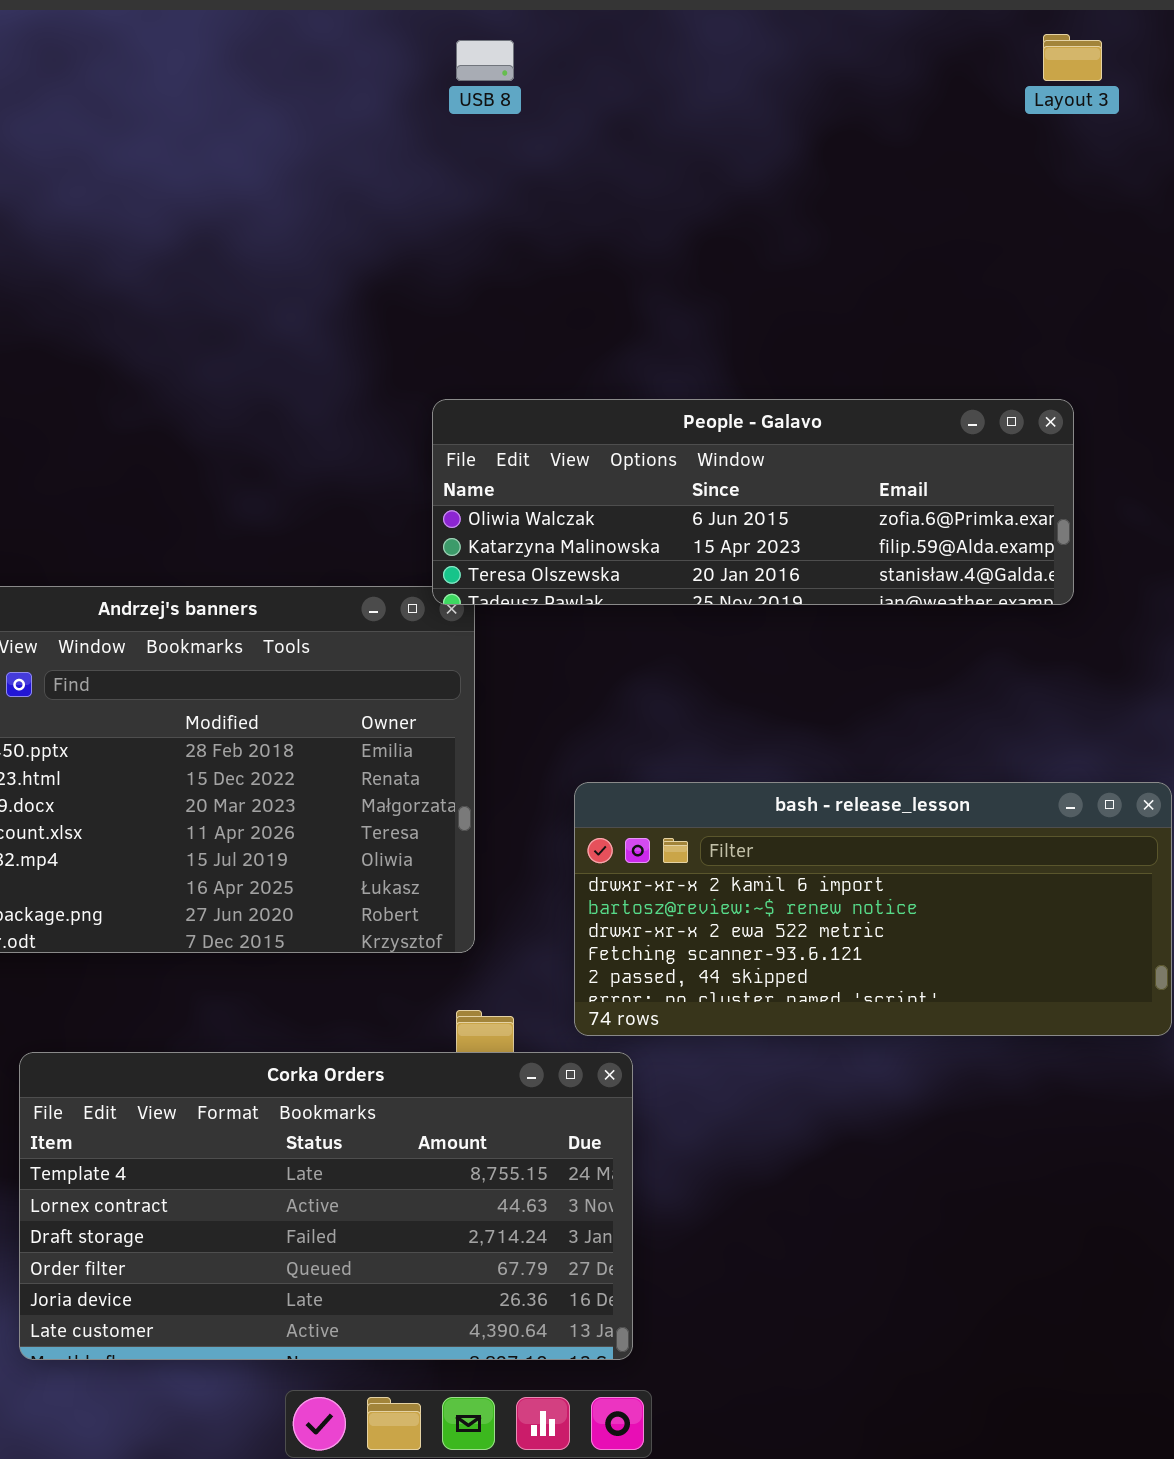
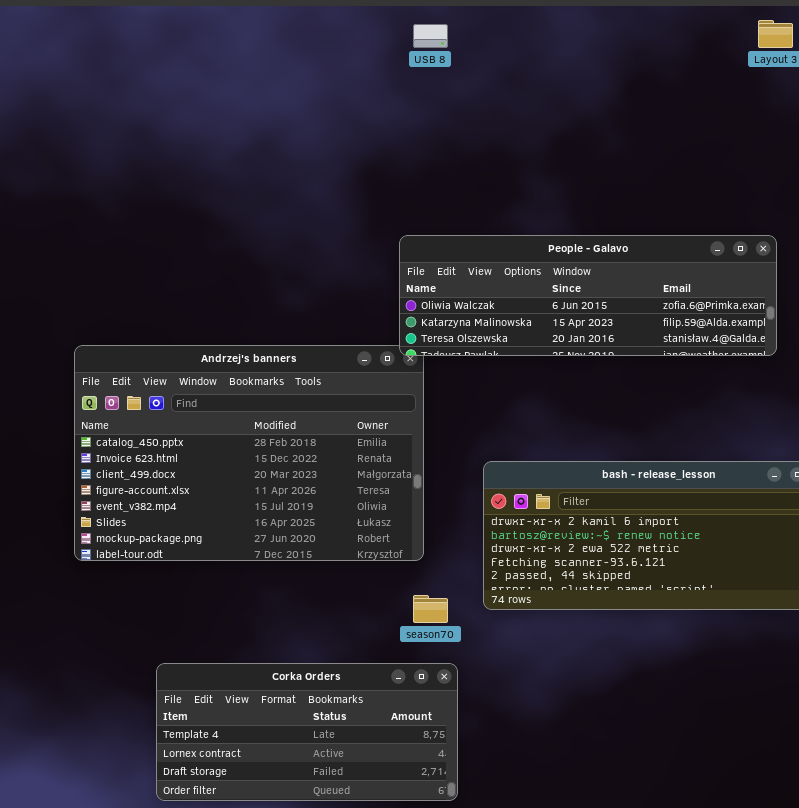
Corka Orders: [19,1052,633,1360] -> [156,663,458,801], resized

